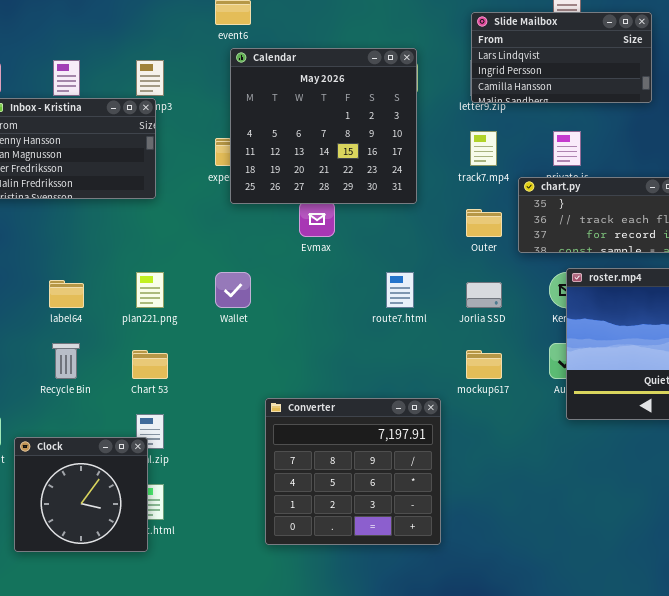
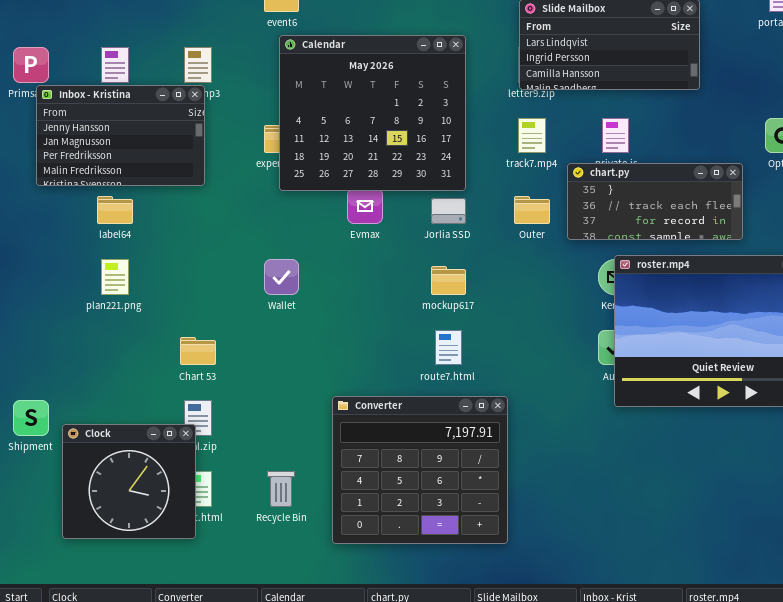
plan221.png: [136,272,164,308] -> [101,259,129,295], moved
route7.html: [386,272,414,308] -> [435,330,462,365], moved
label64: [49,280,84,308] -> [97,196,133,224], moved
Jorlia SSD: [466,282,502,308] -> [431,198,466,224], moved
Recycle Bin: [52,343,80,379] -> [267,471,295,507], moved
mockup617: [466,350,502,379] -> [431,266,466,295], moved
Converter: [265,398,441,545] -> [332,396,508,544], moved

